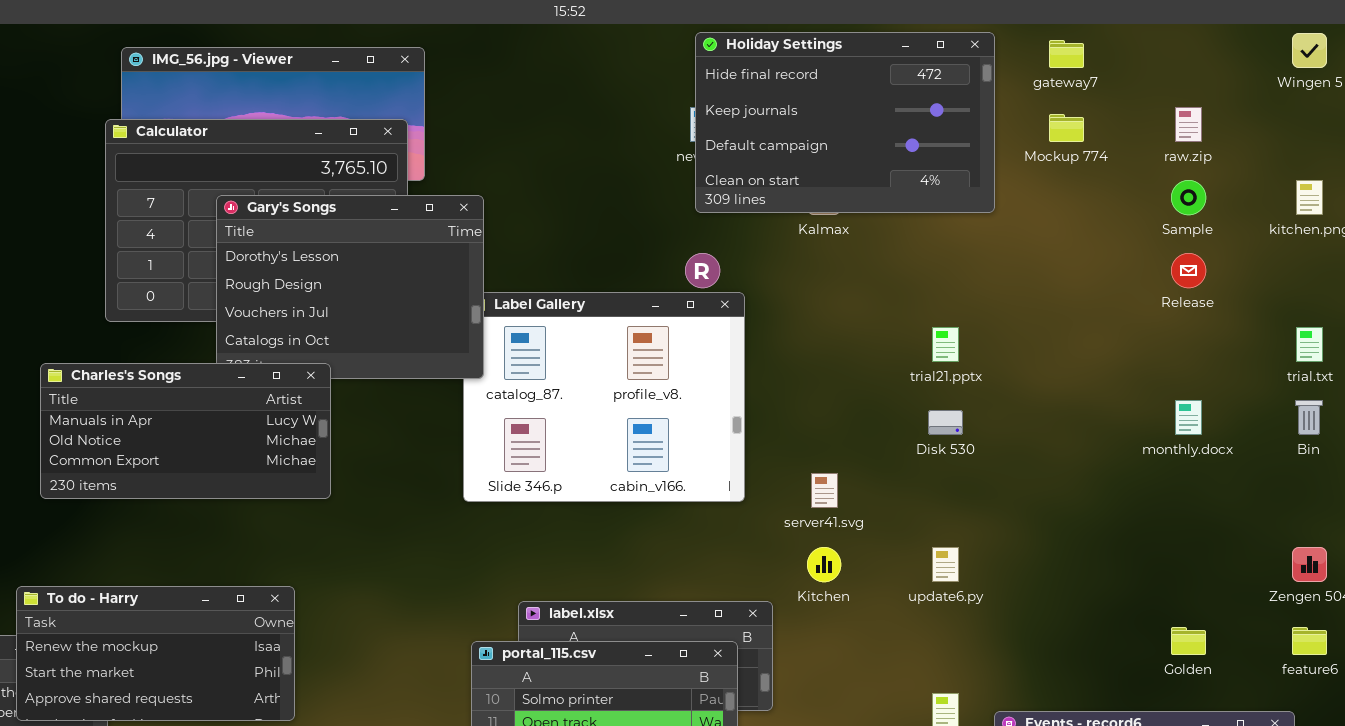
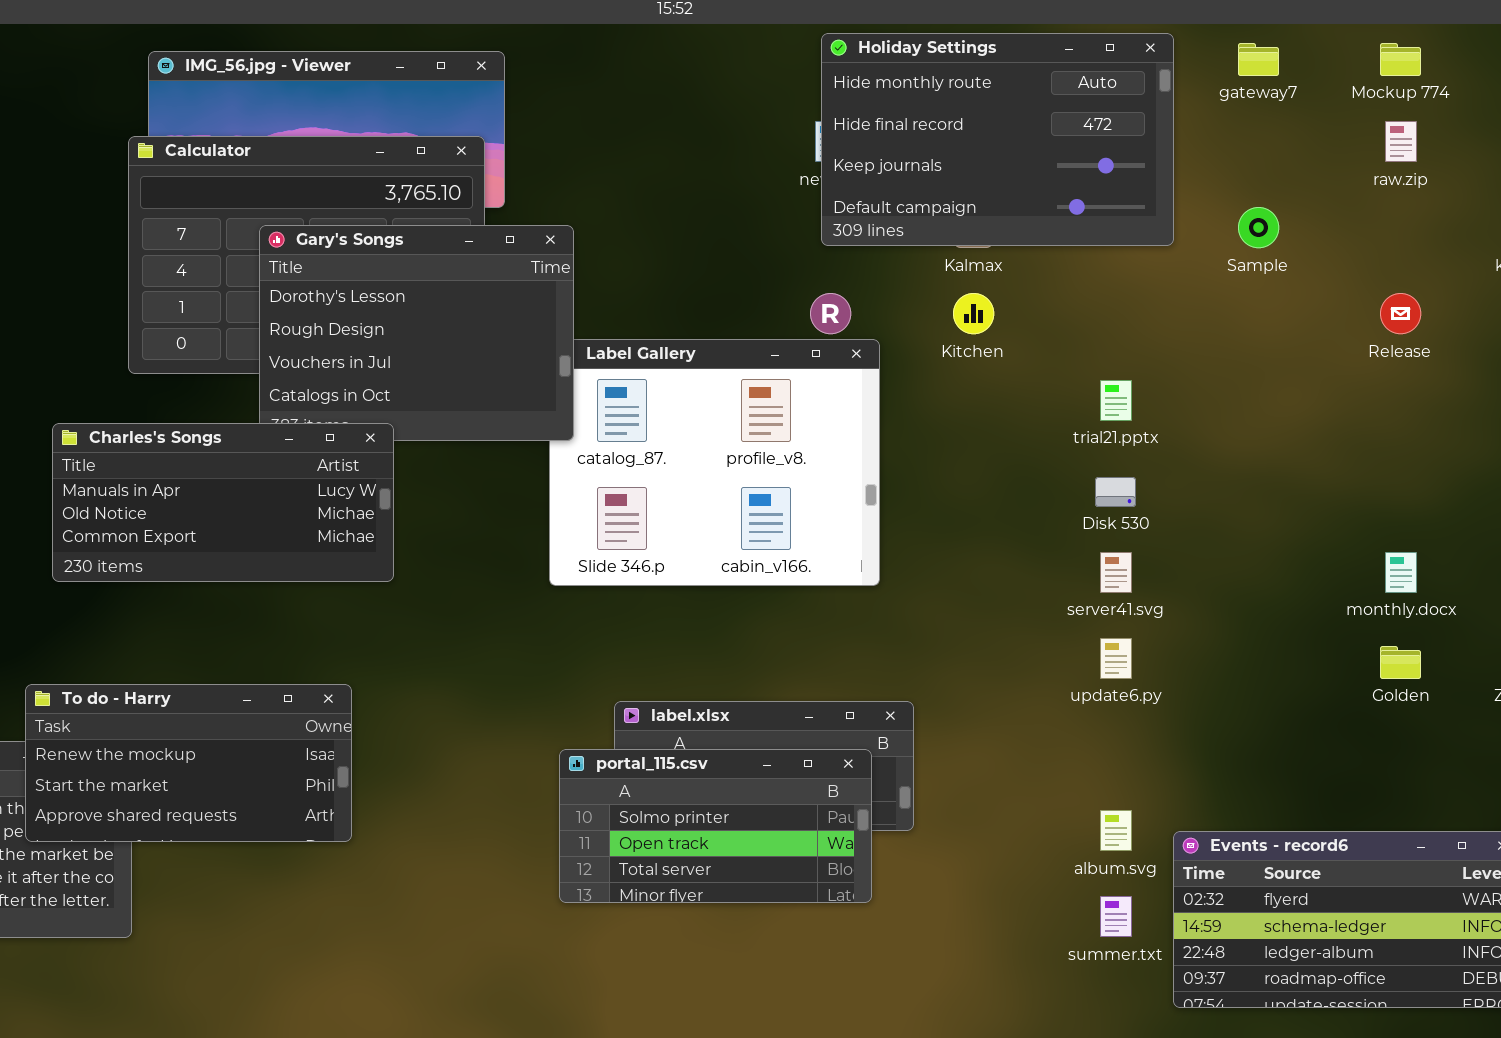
Holiday Settings: [695,32,995,213] -> [821,33,1174,246], scrolled up 1 row
Mockup 774: [1049,114,1084,142] -> [1380,43,1421,76], moved
Sample: [1171,180,1206,215] -> [1238,207,1279,248], moved
monthly.docx: [1175,400,1202,435] -> [1385,552,1417,593], moved
server41.svg: [811,473,838,508] -> [1100,552,1132,593], moved
Kitchen: [807,547,841,582] -> [953,293,994,334], moved
Golden: [1171,627,1206,655] -> [1380,646,1421,679], moved

